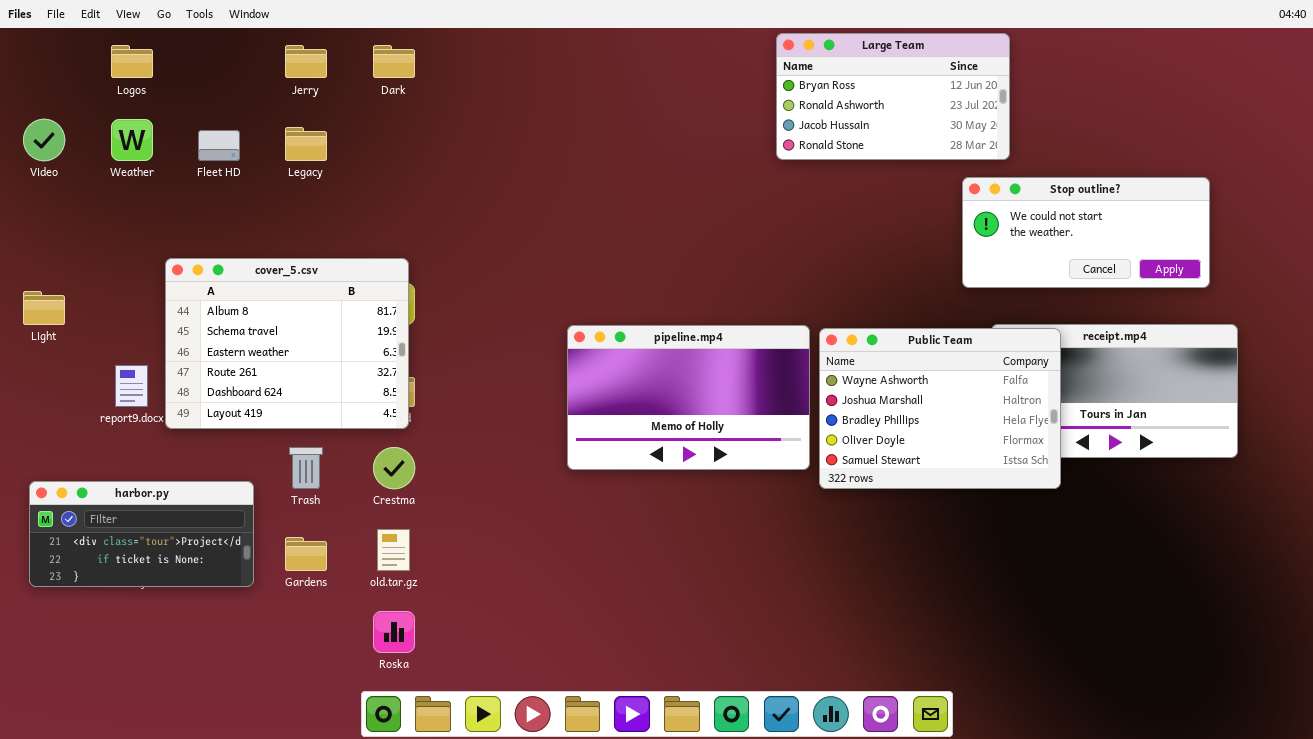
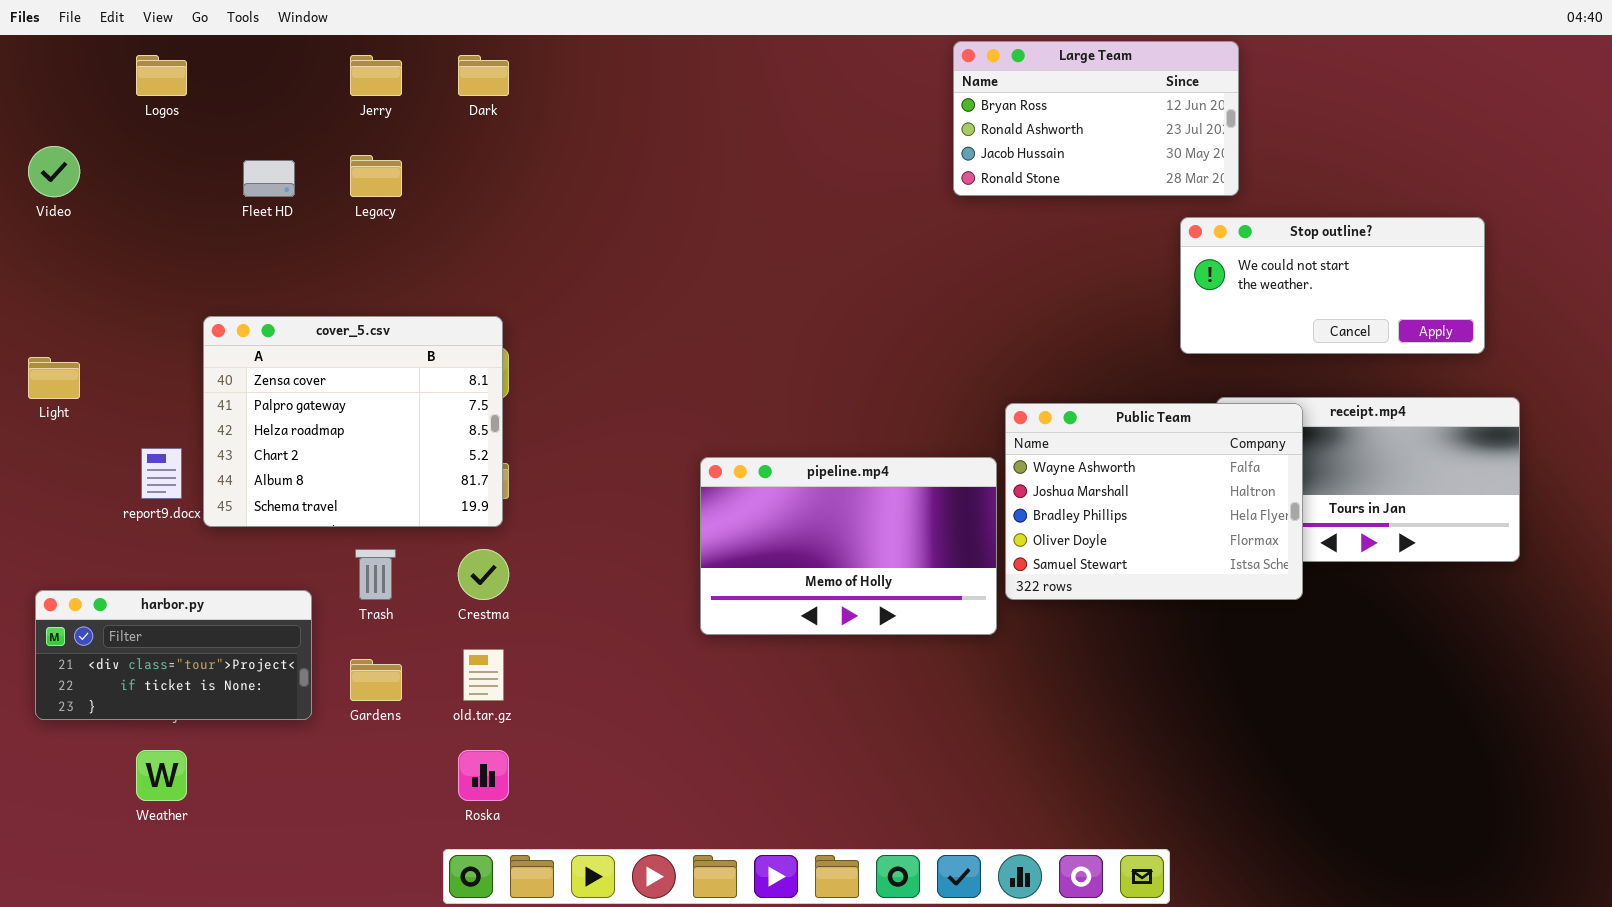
Weather: [111,119,153,161] -> [136,750,187,801], moved
cover_5.csv: [165,258,409,429] -> [203,316,503,527], scrolled up 4 rows
pipeline.mp4: [567,325,810,470] -> [700,457,997,635], moved

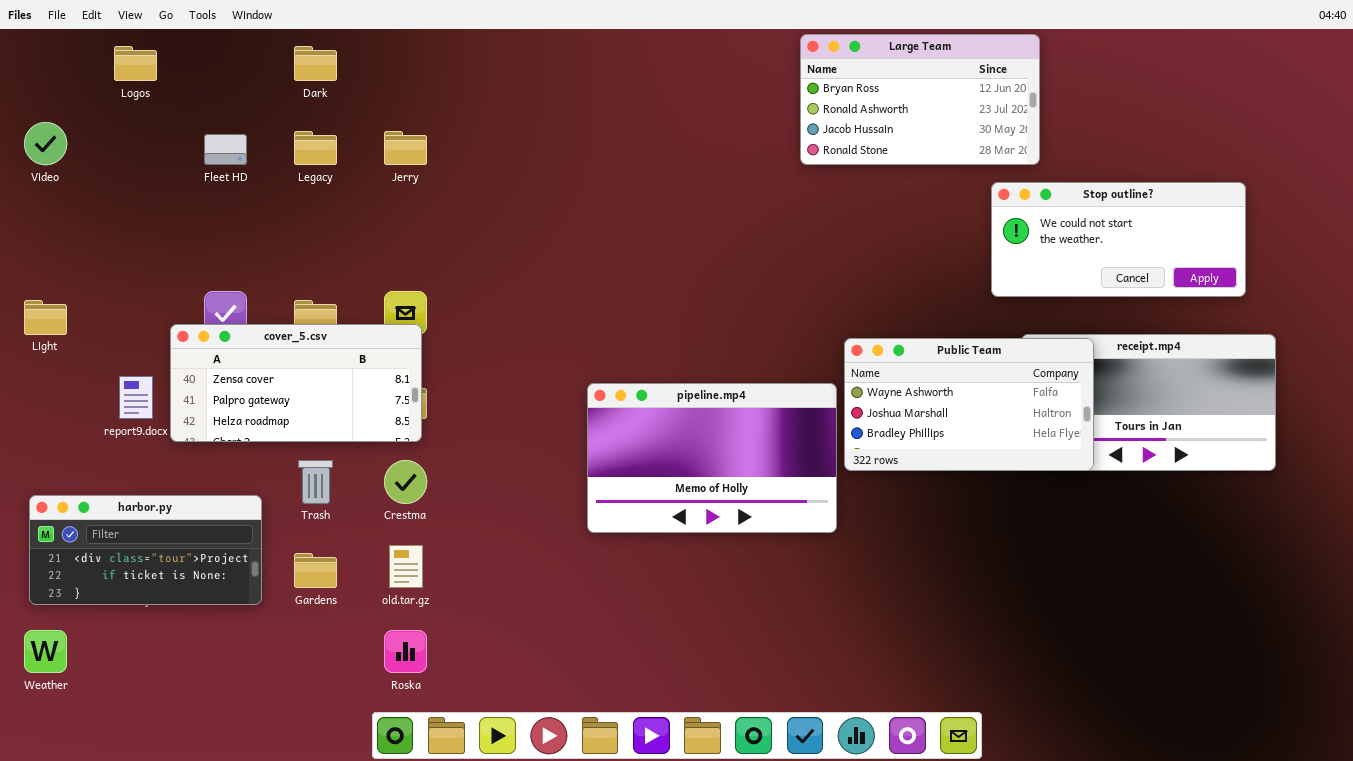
Jerry: [350,55,402,96] -> [384,131,427,165], moved
Dark: [458,55,509,96] -> [294,46,337,81], moved
cover_5.csv: [203,316,503,527] -> [170,324,422,442], resized
Public Team: [1005,403,1303,600] -> [844,338,1094,471], resized
Weather: [136,750,187,801] -> [24,630,67,673], moved

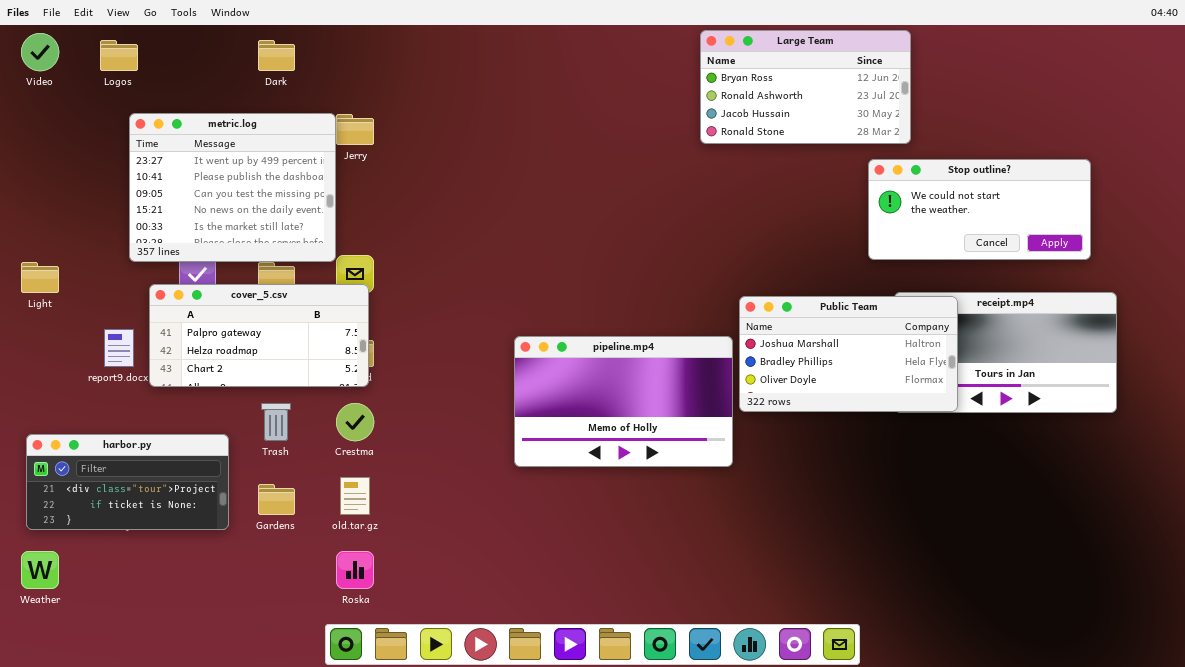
Video: [24,122,67,165] -> [21,33,59,71], moved
metric.log: none -> [129,113,336,262], opened
cover_5.csv: [170,324,422,442] -> [149,284,369,387], scrolled down 1 row
Public Team: [844,338,1094,471] -> [739,296,958,412], scrolled down 1 row

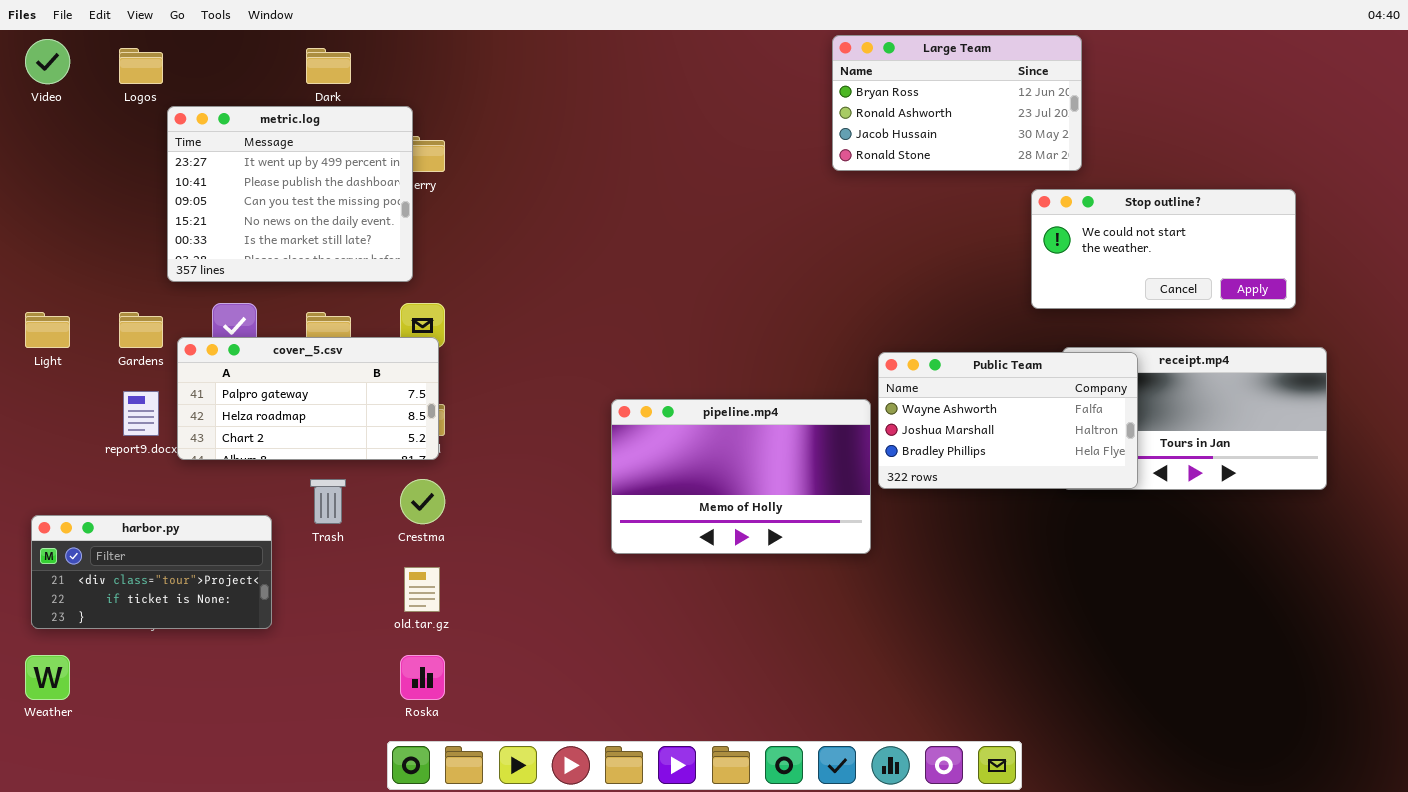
metric.log: [129,113,336,262] -> [167,106,413,282], moved
Public Team: [739,296,958,412] -> [878,352,1138,489], scrolled up 1 row
Gardens: [258,484,295,515] -> [119,312,163,348], moved

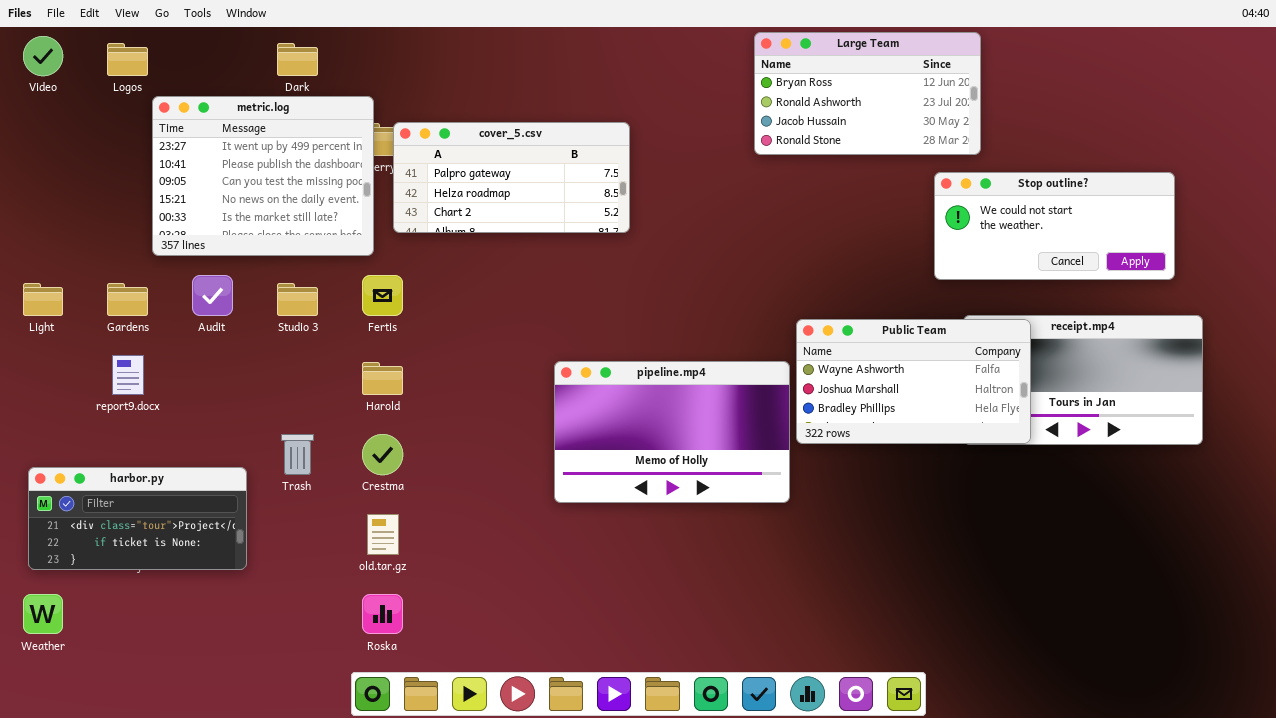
cover_5.csv: [177,337,439,460] -> [393,122,630,233], moved

